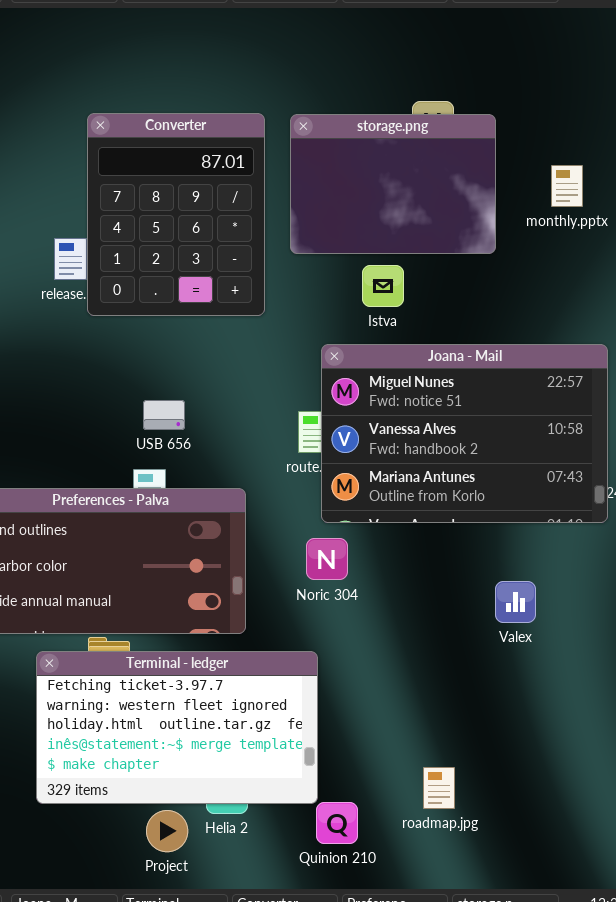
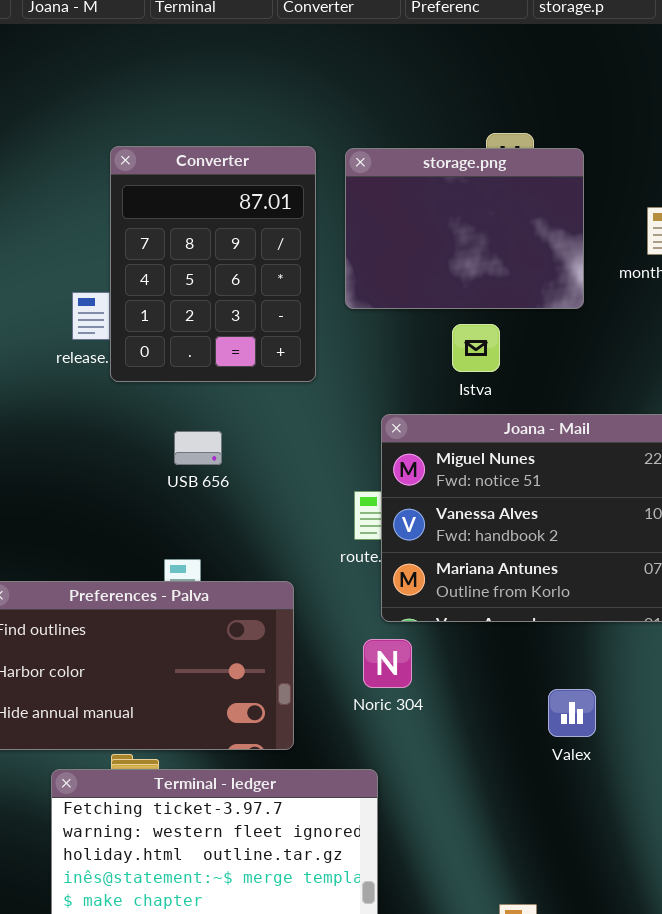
Istva: [362,265,404,307] -> [452,324,500,372], moved
USB 656: [143,400,185,430] -> [174,431,222,465], moved
Valex: [495,581,536,623] -> [548,689,596,737], moved

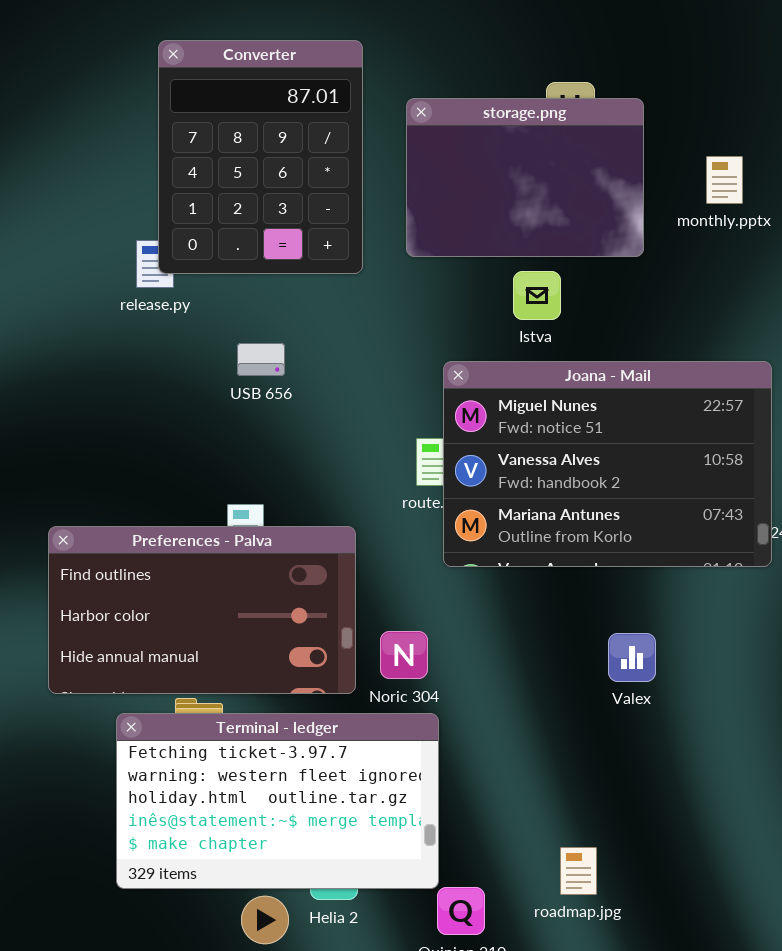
Converter: [110,146,316,382] -> [158,40,363,274], moved
USB 656: [174,431,222,465] -> [237,343,285,376], moved
Noric 304: [363,639,412,688] -> [380,631,428,679], moved

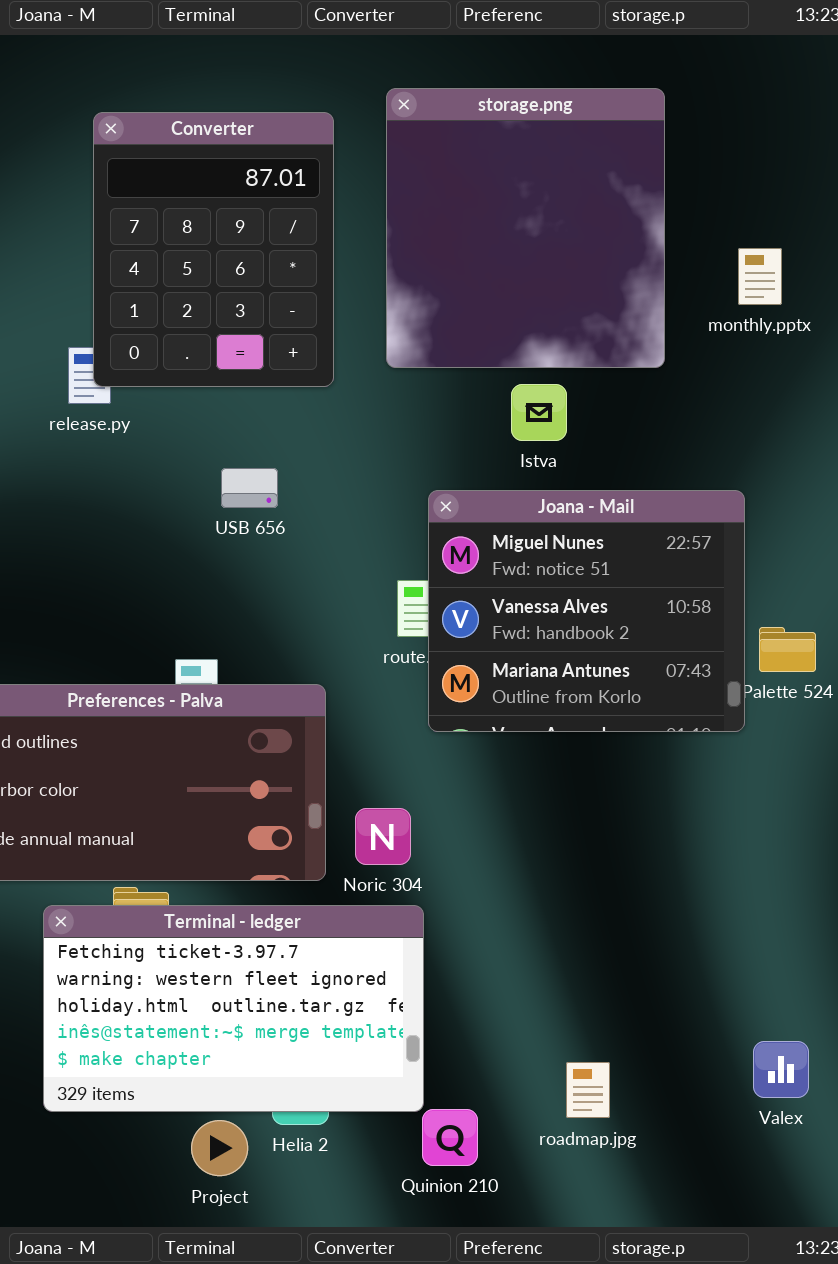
storage.png: [406,98,644,257] -> [386,88,665,368], resized
USB 656: [237,343,285,376] -> [221,468,278,508], moved
Joana - Mail: [443,361,772,567] -> [428,490,745,732], resized
Valex: [608,633,656,682] -> [753,1041,809,1098], moved

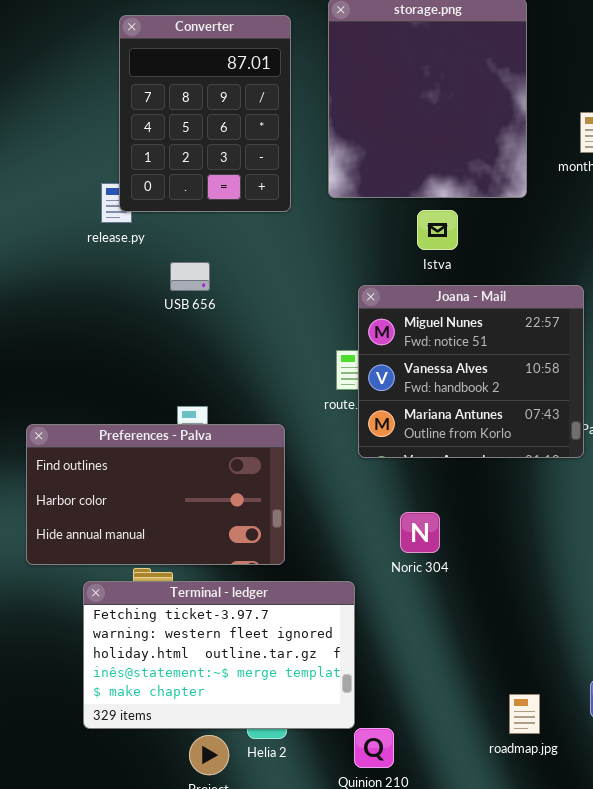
USB 656: [221,468,278,508] -> [170,262,210,291], moved
Noric 304: [355,808,411,865] -> [400,512,440,553], moved
roadmap.jpg: [566,1062,610,1118] -> [509,694,540,734], moved

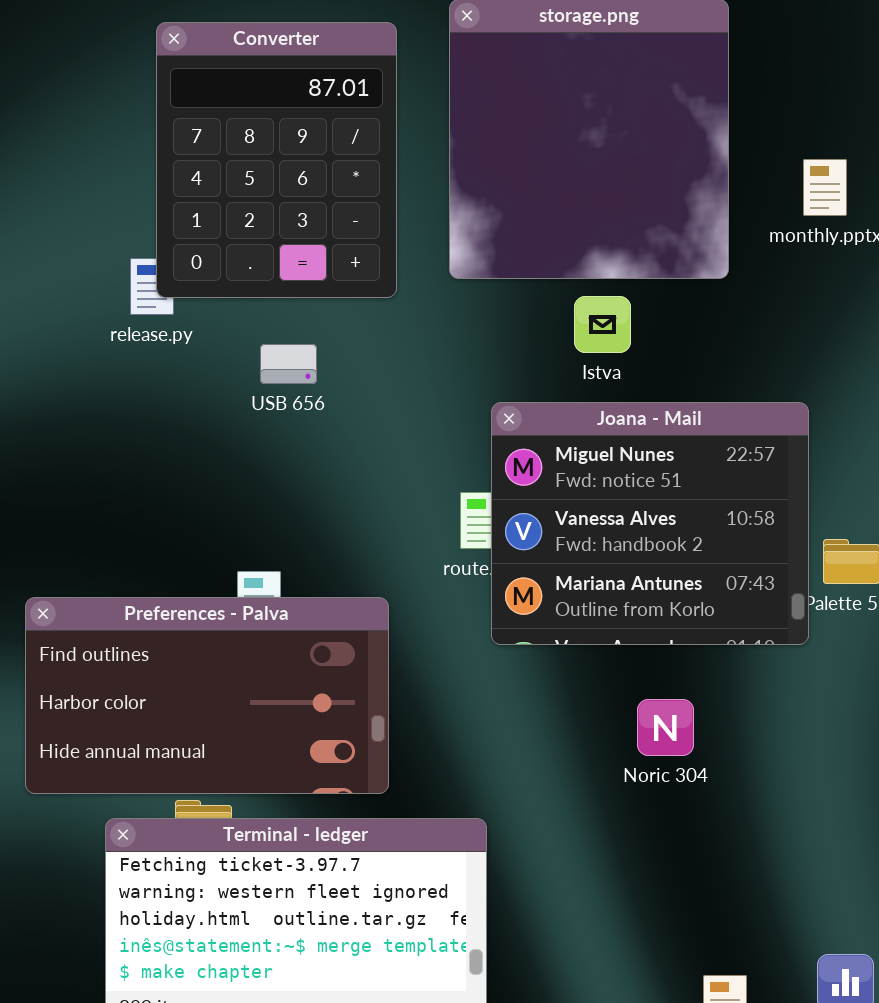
USB 656: [170,262,210,291] -> [260,344,317,384], moved
Noric 304: [400,512,440,553] -> [637,699,694,756], moved

